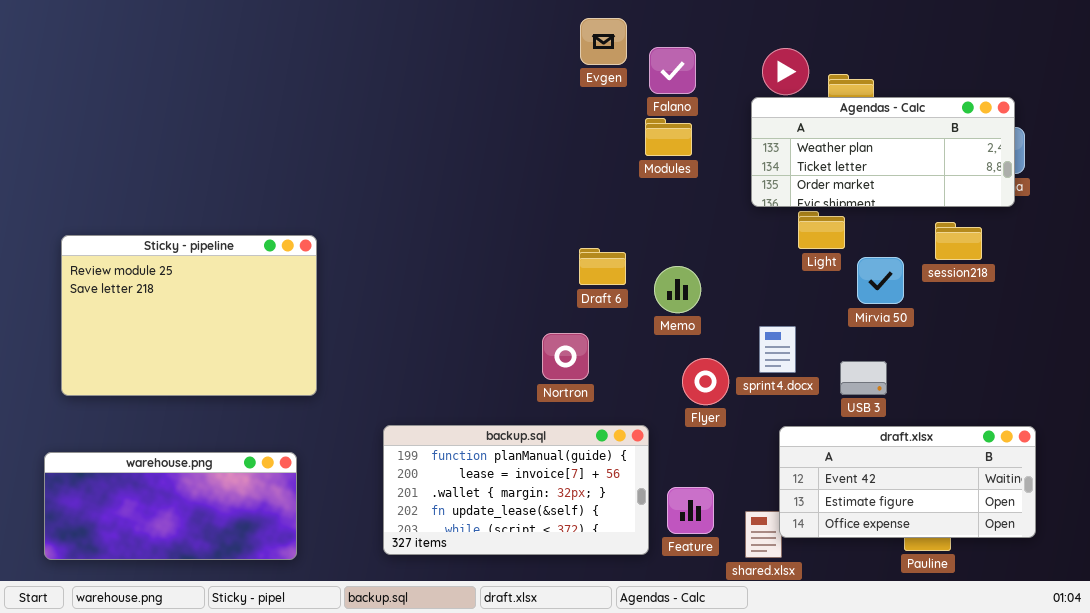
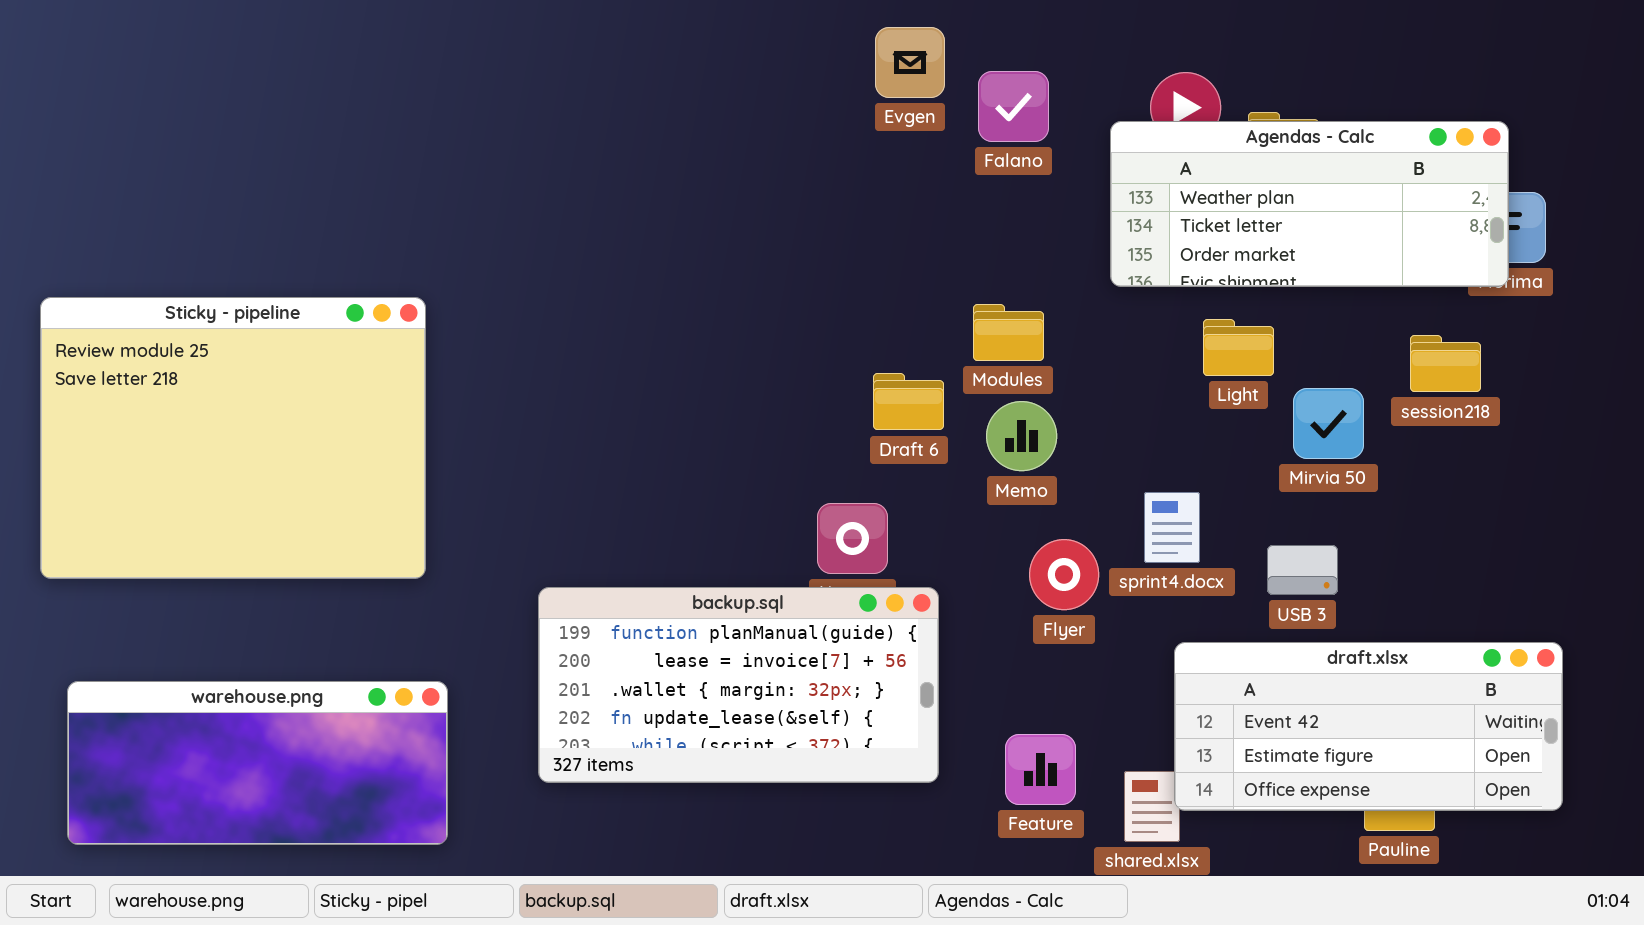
Agendas - Calc: [751,97,1015,207] -> [1110,121,1509,287], moved
Modules: [645,118,692,156] -> [973,304,1044,361], moved
Sticky - pipeline: [61,235,317,396] -> [40,297,426,579], moved, resized
backup.sql: [383,425,649,555] -> [538,587,939,783], moved

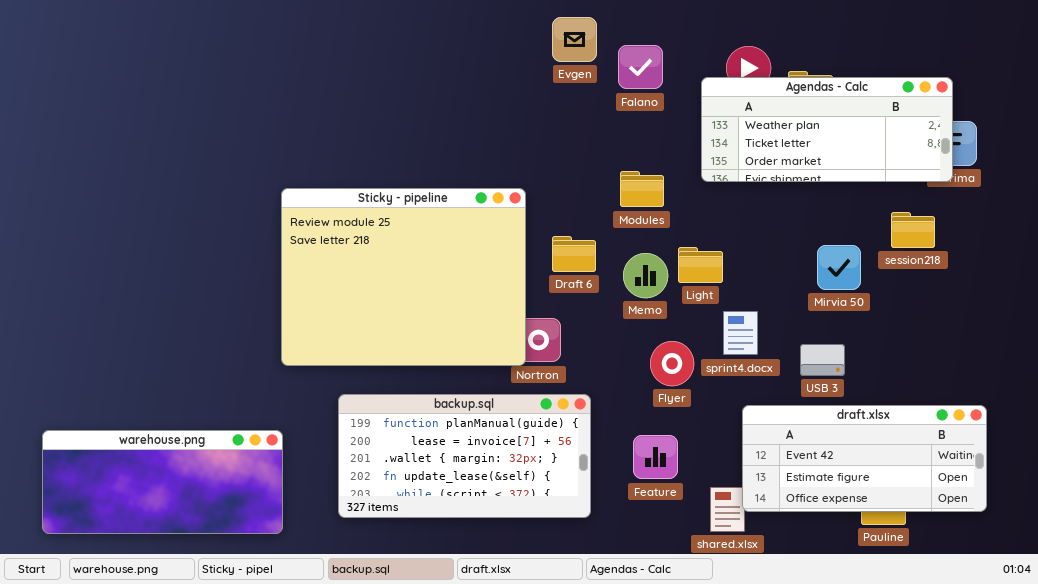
Sticky - pipeline: [40,297,426,579] -> [281,188,526,366], moved
Modules: [973,304,1044,361] -> [620,171,664,207], moved
Light: [1203,319,1274,376] -> [678,247,723,283], moved
backup.sql: [538,587,939,783] -> [338,394,591,518], moved
Feature: [1005,734,1076,805] -> [633,435,678,479], moved

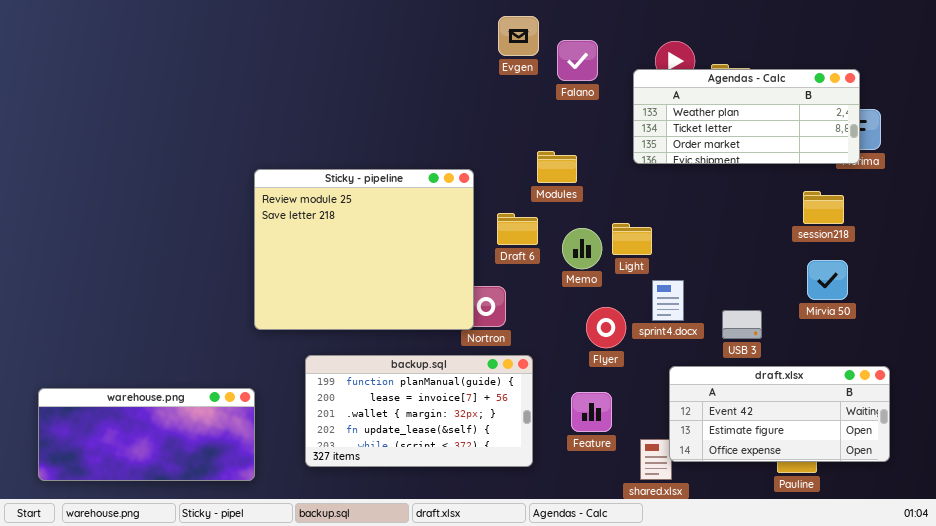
Modules: [620,171,664,207] -> [537,151,577,183], moved
Mirvia 50: [817,245,861,290] -> [807,260,848,300], moved

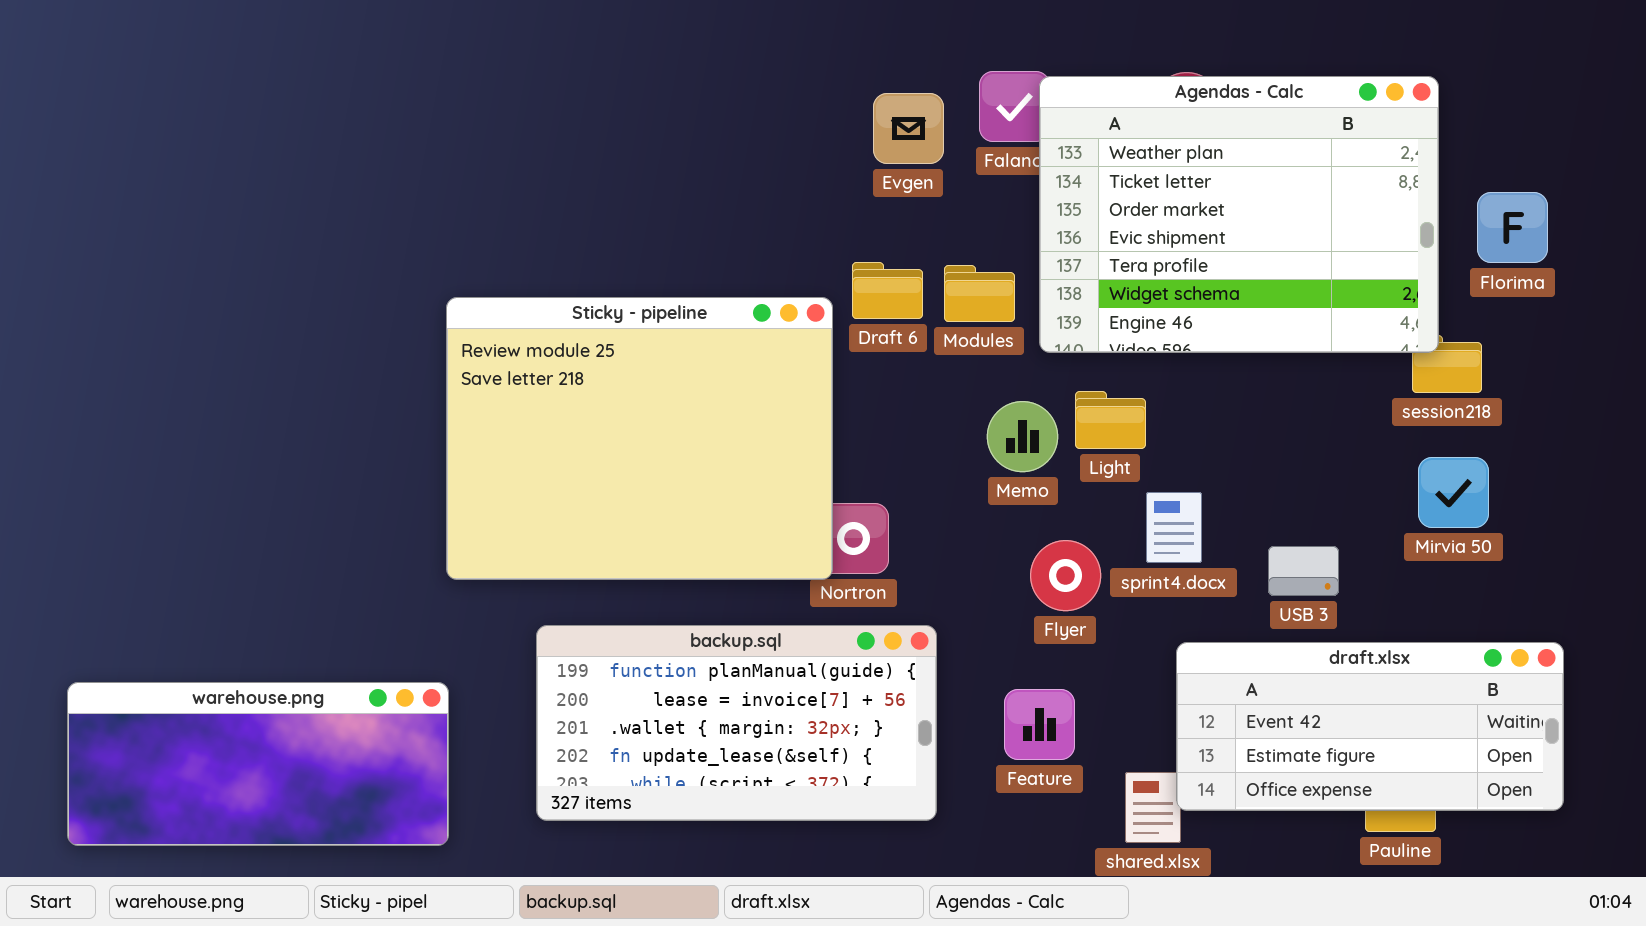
Evgen: [498,16,539,56] -> [873,93,944,164], moved
Agendas - Calc: [633,69,860,164] -> [1039,76,1439,353], moved, resized
Draft 6: [497,213,538,245] -> [852,262,923,319], moved

